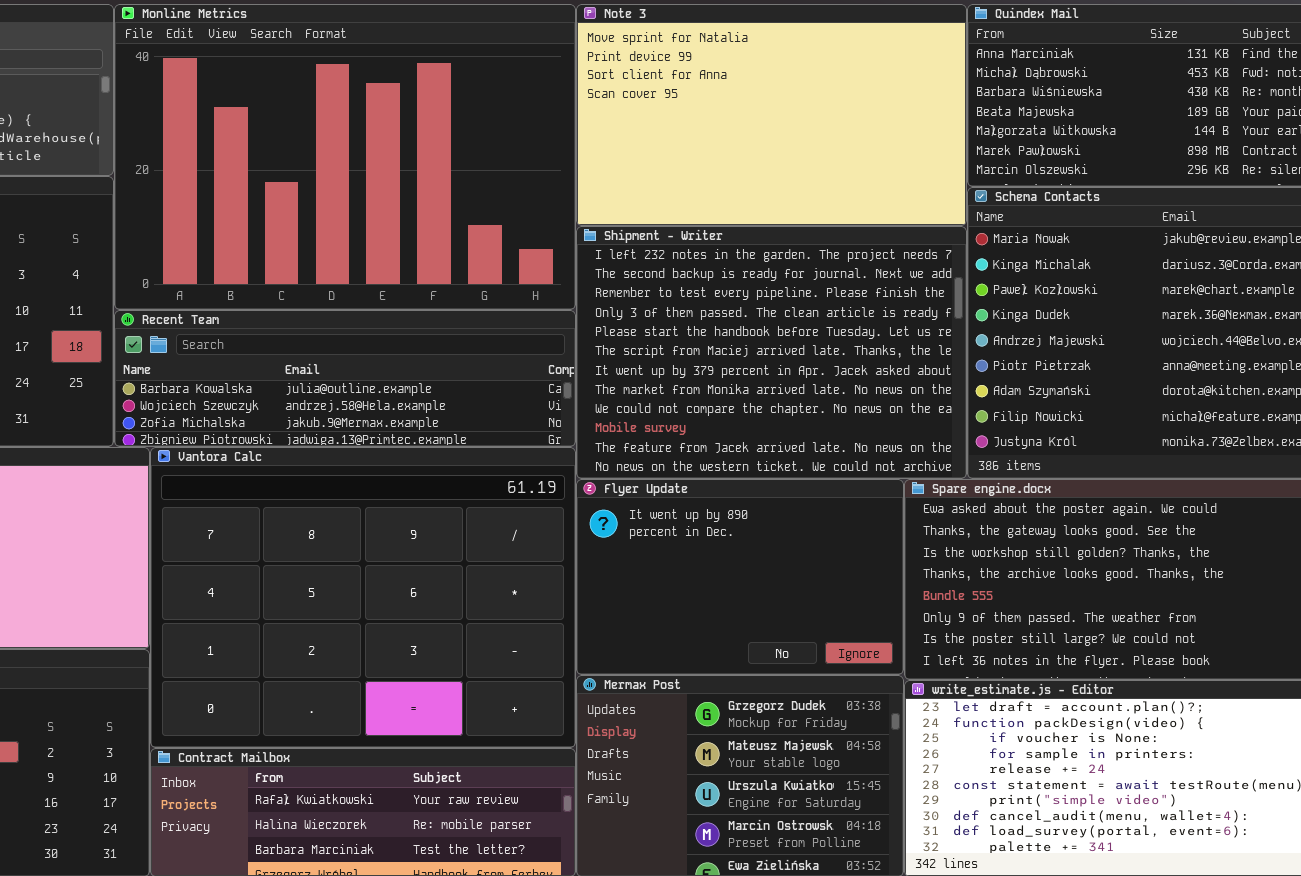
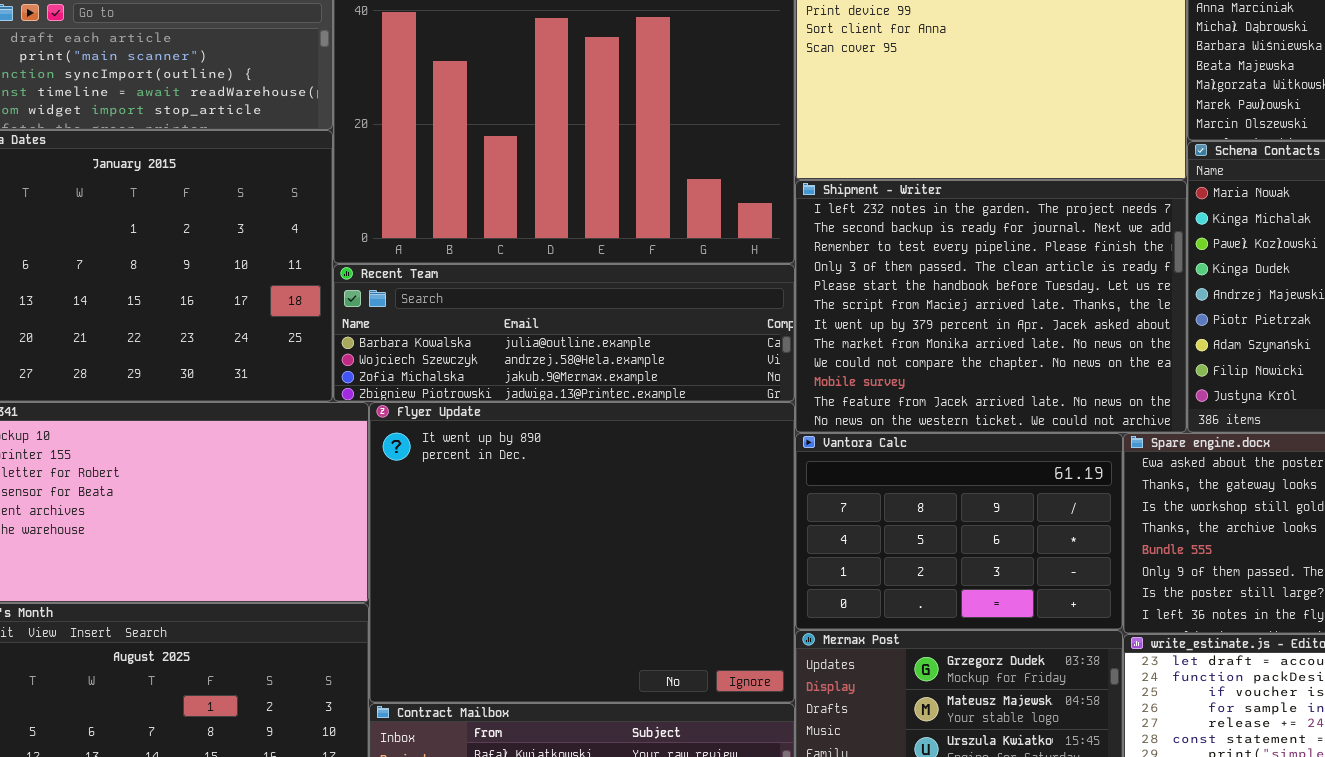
Vantora Calc: [150,447,576,748] -> [795,433,1123,630], moved, resized
Flyer Update: [576,479,904,675] -> [369,402,795,703], moved, resized

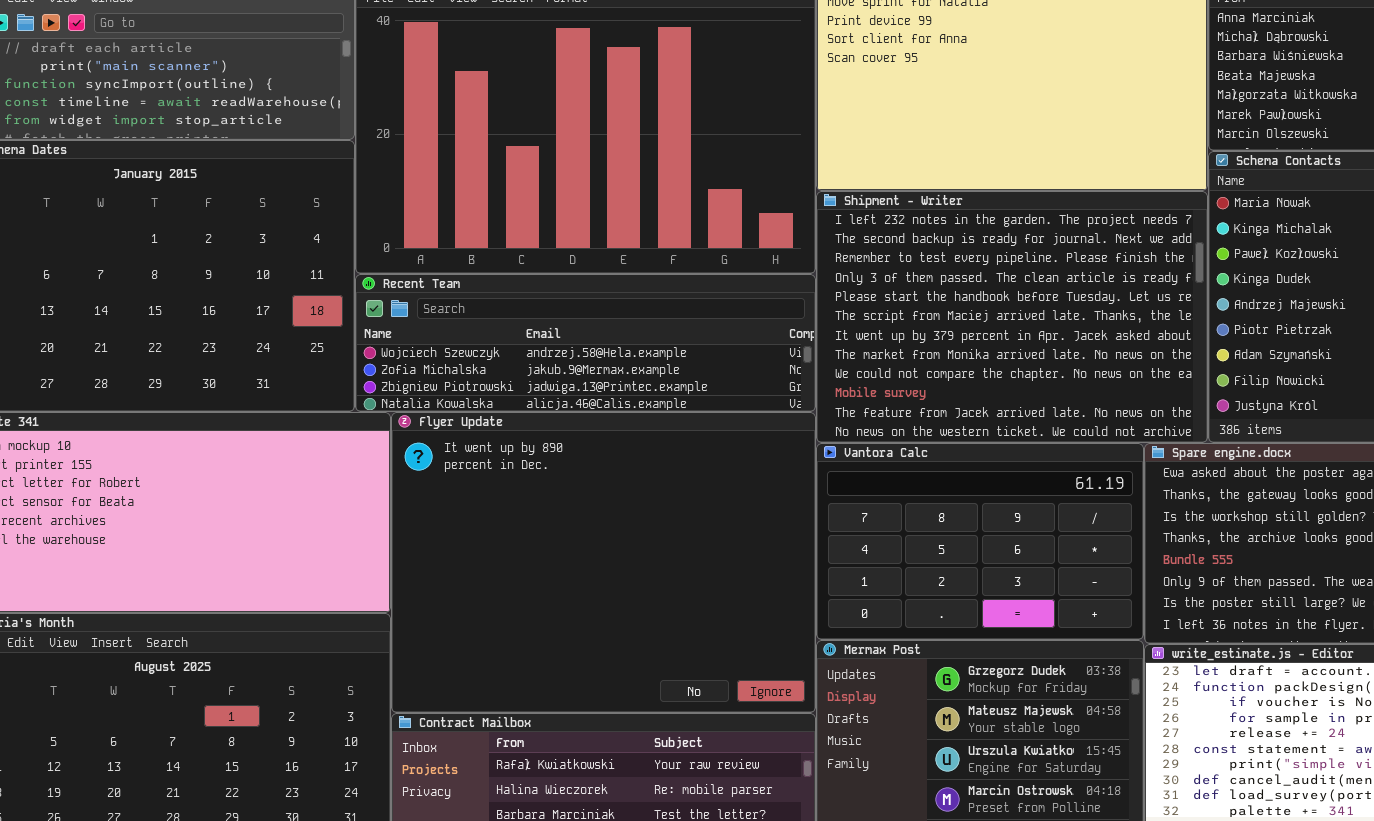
Recent Team: [333,264,795,402] -> [355,274,816,412], scrolled down 1 row

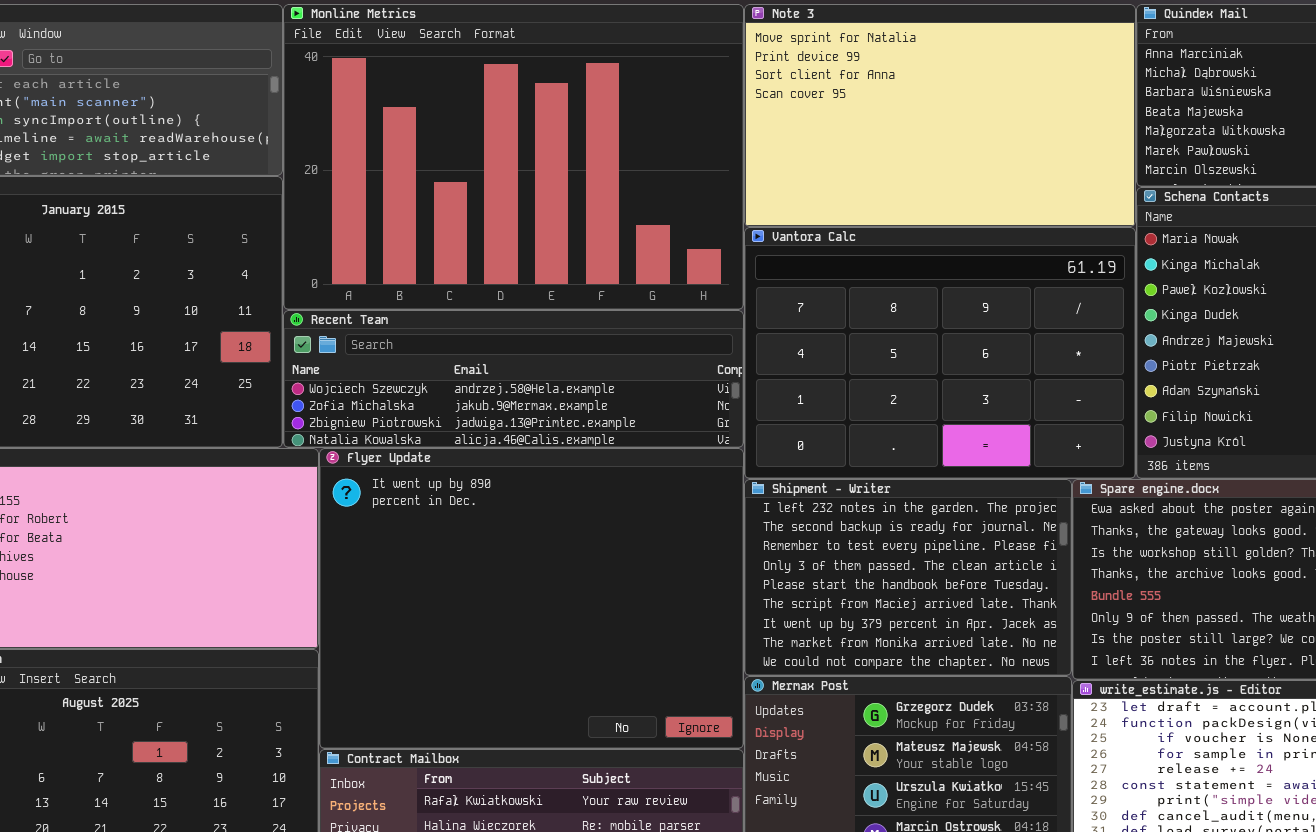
Shipment - Writer: [816,191,1208,443] -> [744,479,1072,676], moved, resized
Vantora Calc: [816,443,1144,640] -> [744,227,1136,479], moved, resized

